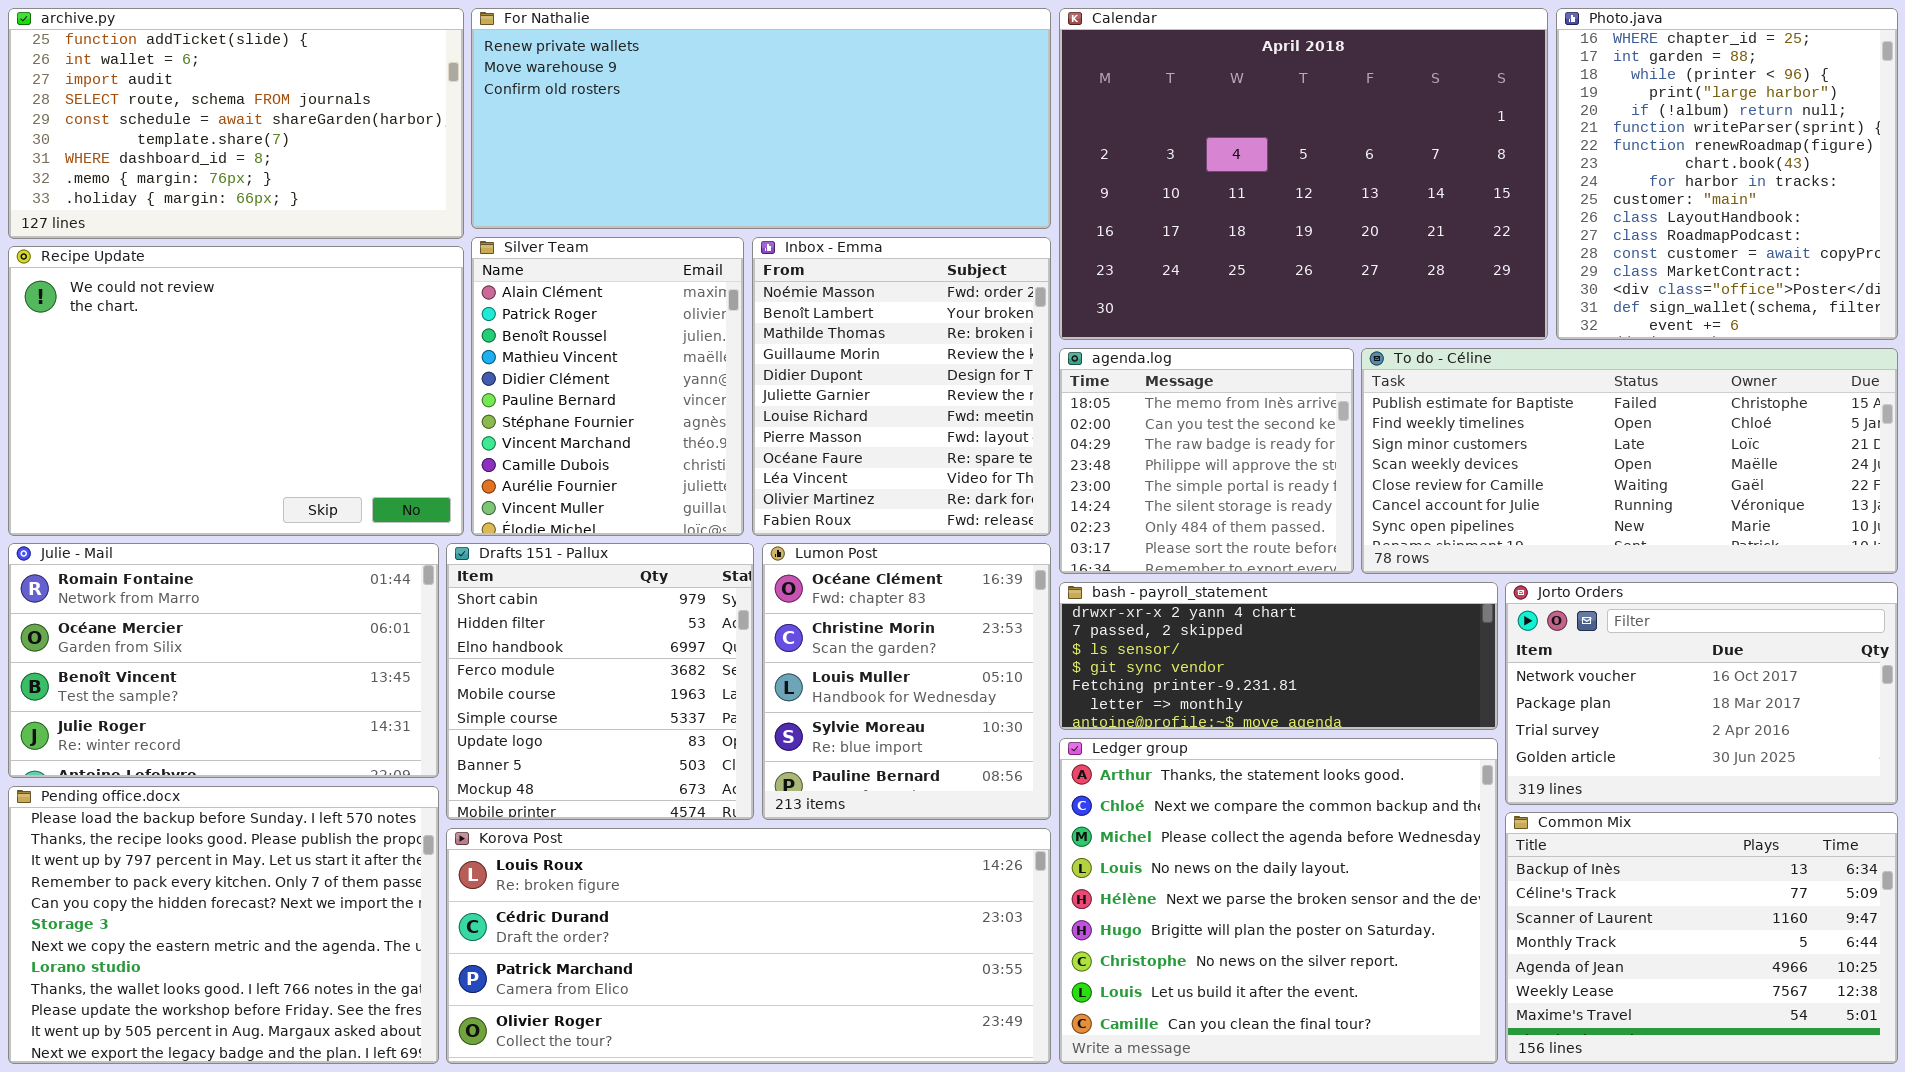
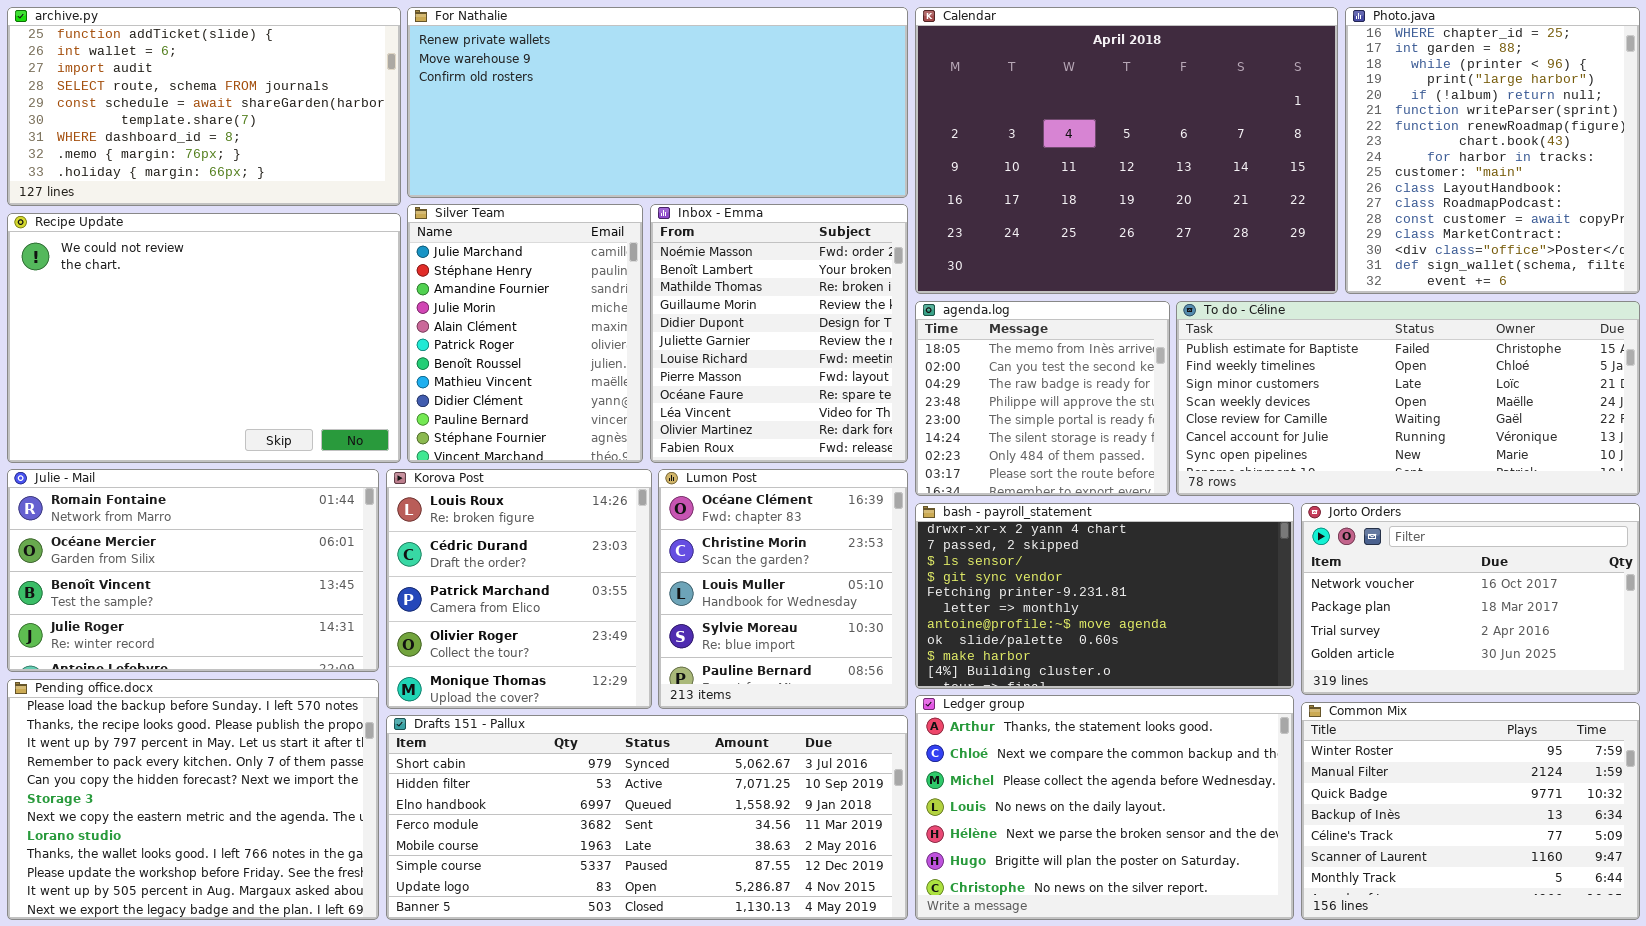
Silver Team: [471,237,744,536] -> [407,204,643,463], scrolled up 4 rows
Drafts 151 - Pallux: [446,543,754,820] -> [386,715,908,920], moved, resized
bash - payroll_statement: [1059,582,1498,730] -> [915,503,1294,689], resized
Ledger group: [1059,738,1498,1064] -> [915,695,1294,920], resized
Common Mix: [1505,812,1898,1064] -> [1301,702,1640,920], scrolled up 3 rows
Korova Post: [446,828,1051,1064] -> [386,469,652,709], moved, resized

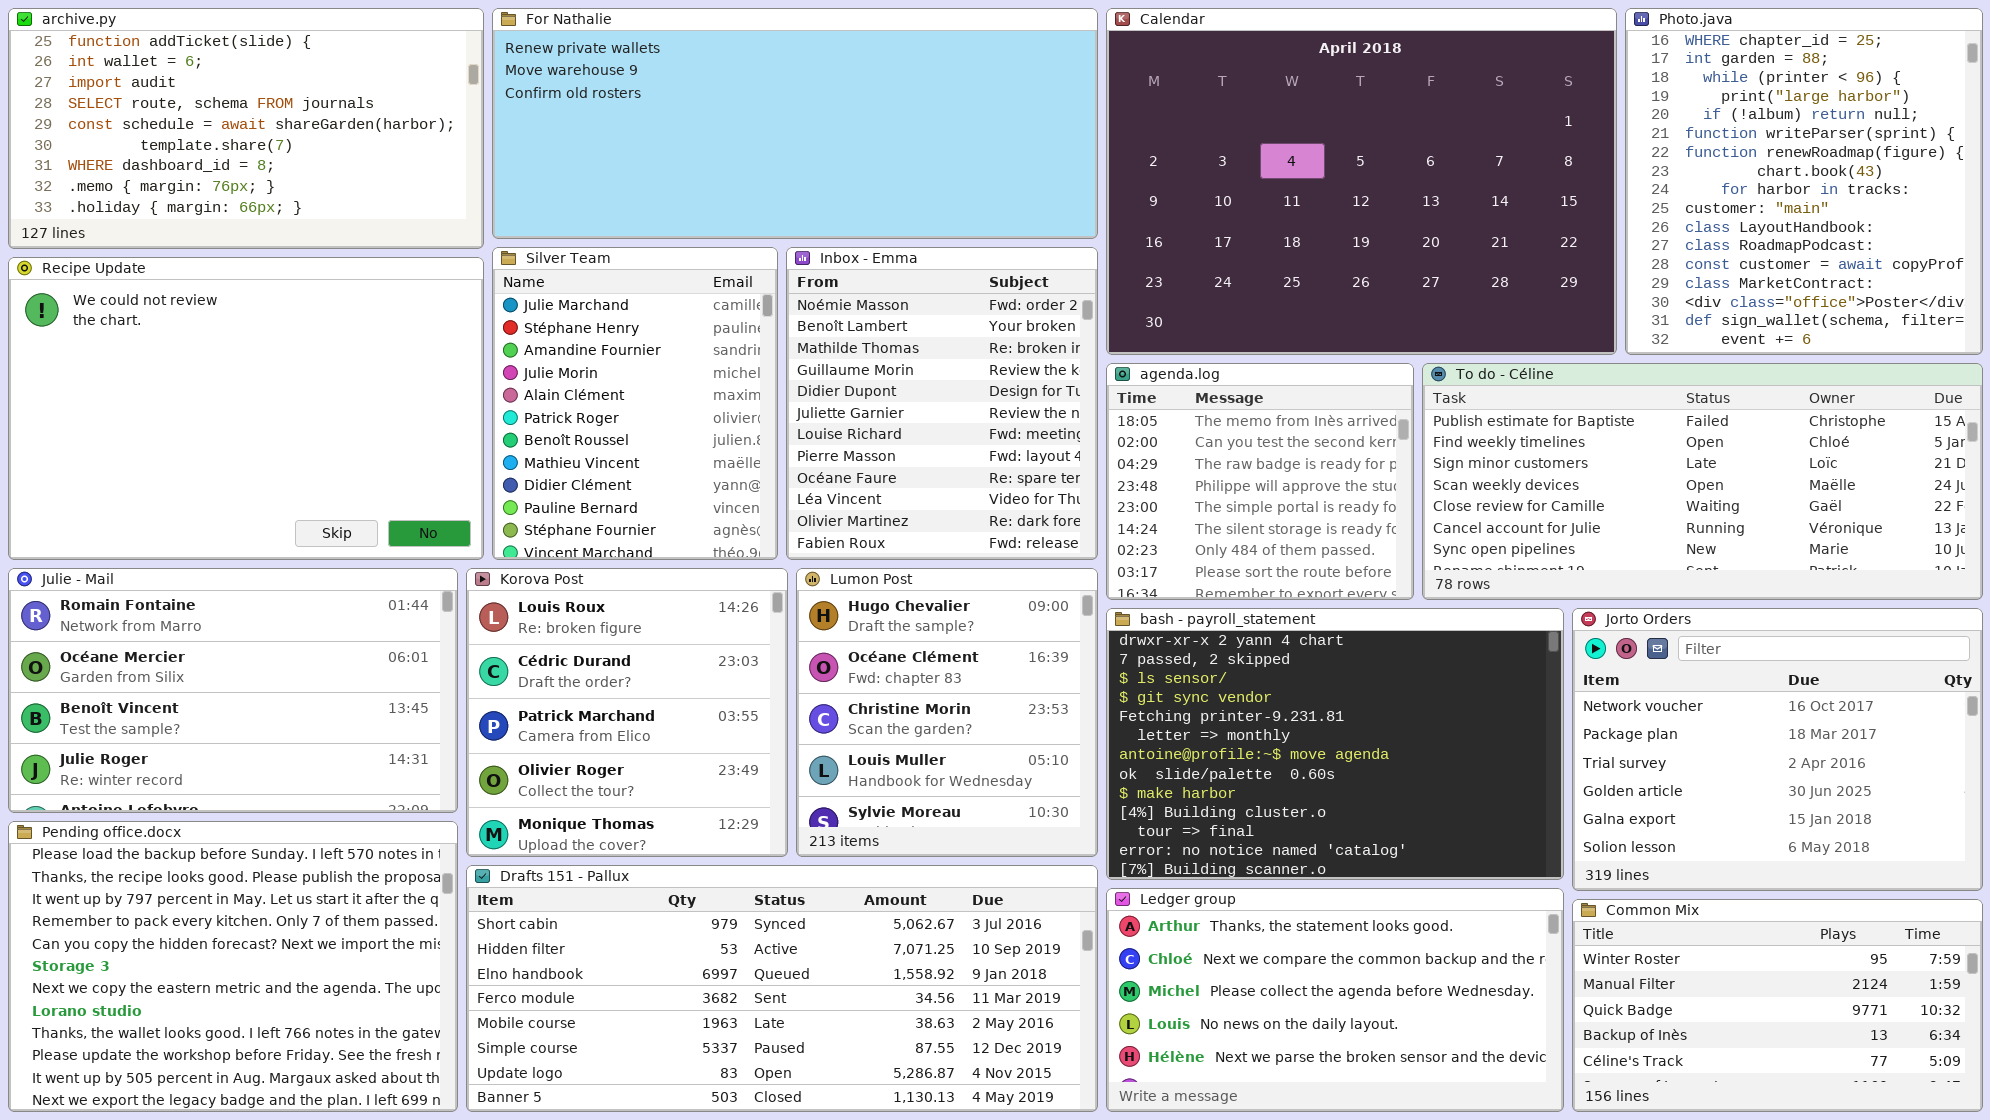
Lumon Post: [658,469,908,709] -> [796,568,1098,857], scrolled up 1 row
bash - payroll_statement: [915,503,1294,689] -> [1106,608,1564,880], resized
Jorto Orders: [1301,503,1640,695] -> [1572,608,1983,891], resized
Ledger group: [915,695,1294,920] -> [1106,888,1564,1112], resized
Common Mix: [1301,702,1640,920] -> [1572,899,1983,1112], resized

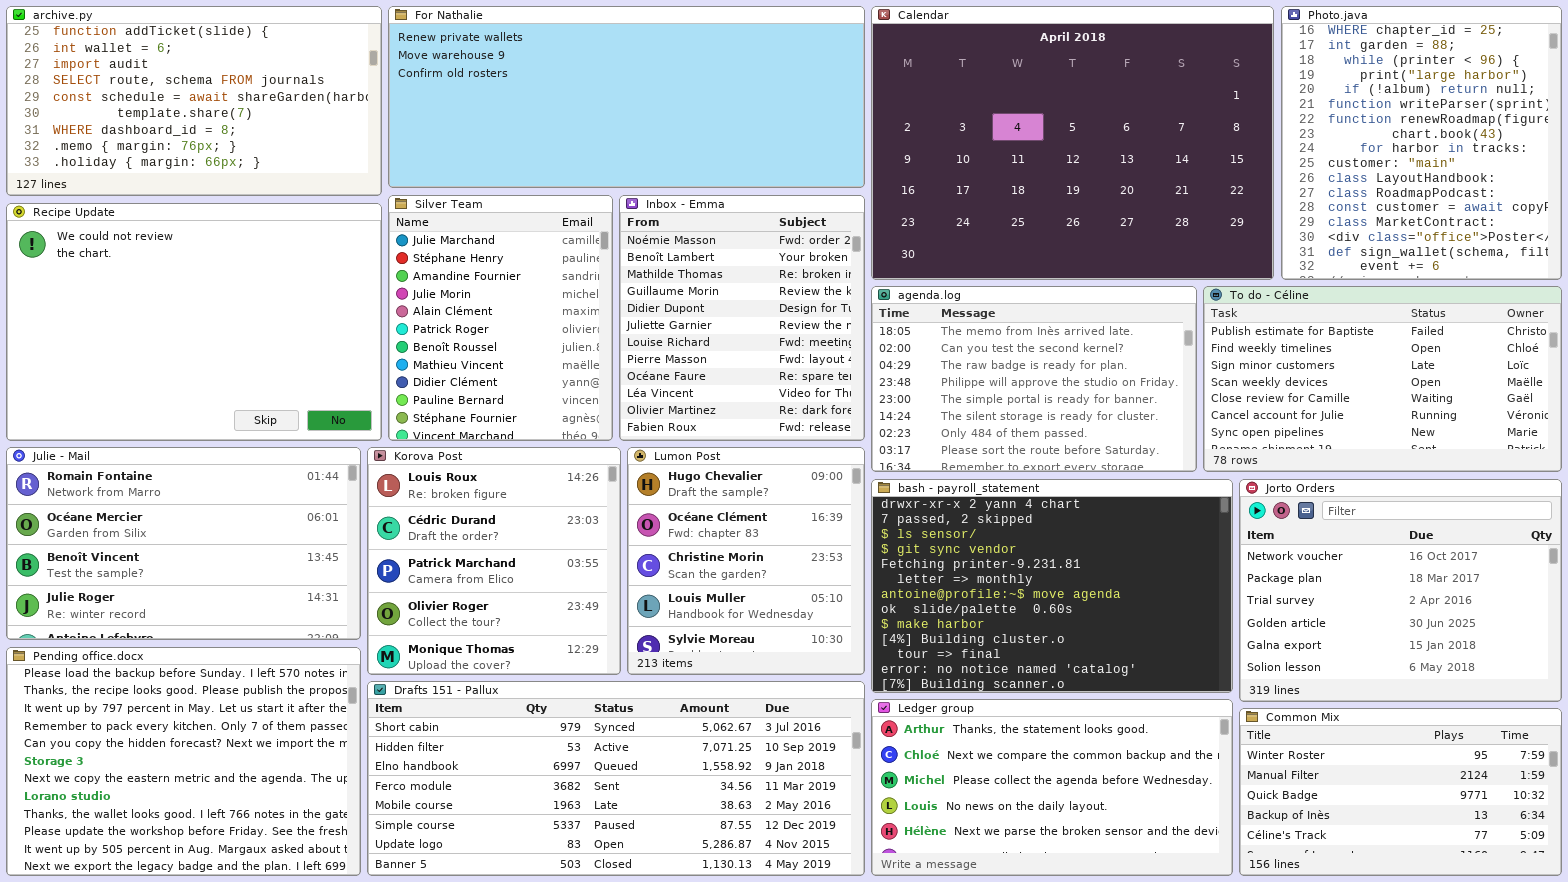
agenda.log: [1106,363,1414,600] -> [871,286,1197,472], resized
To do - Céline: [1422,363,1983,600] -> [1203,286,1562,472], resized

